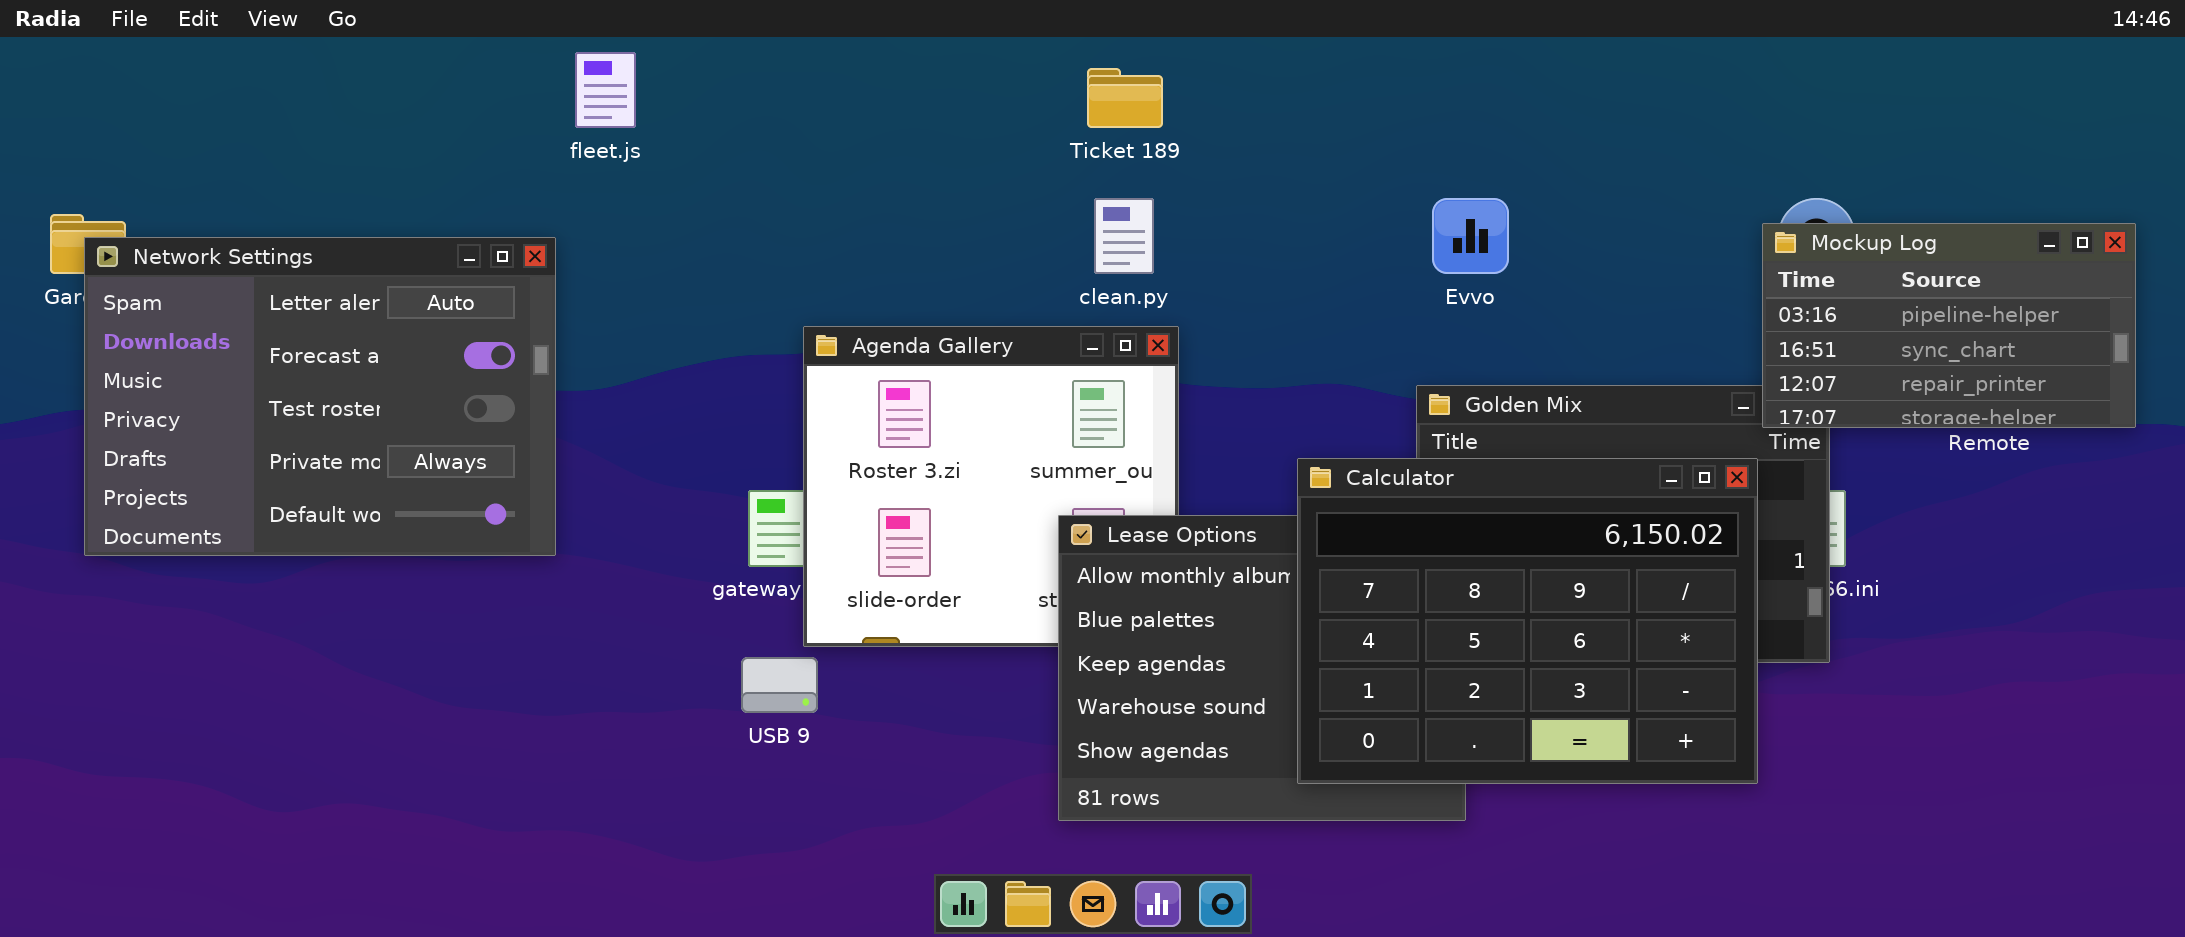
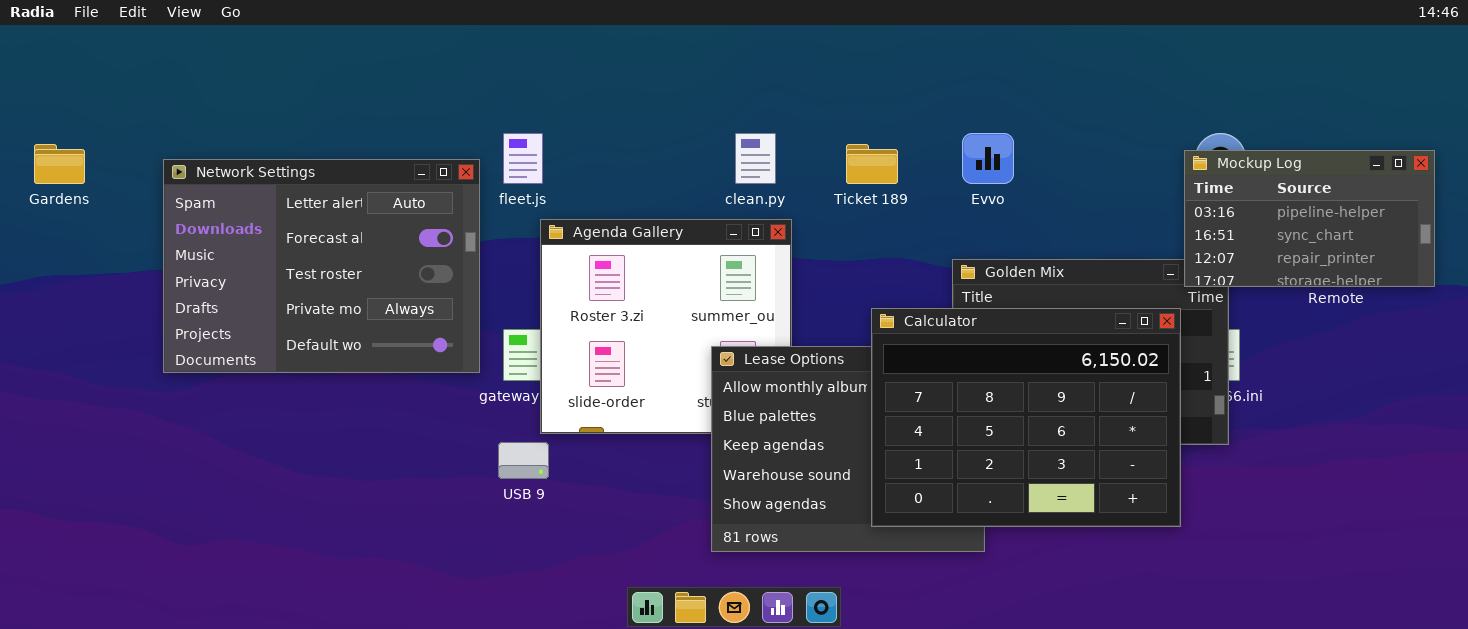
fleet.js: [575,52,636,128] -> [503,133,543,184], moved
Ticket 189: [1087,68,1163,128] -> [846,144,898,184], moved
Network Settings: [84,237,556,556] -> [163,159,480,373], moved

